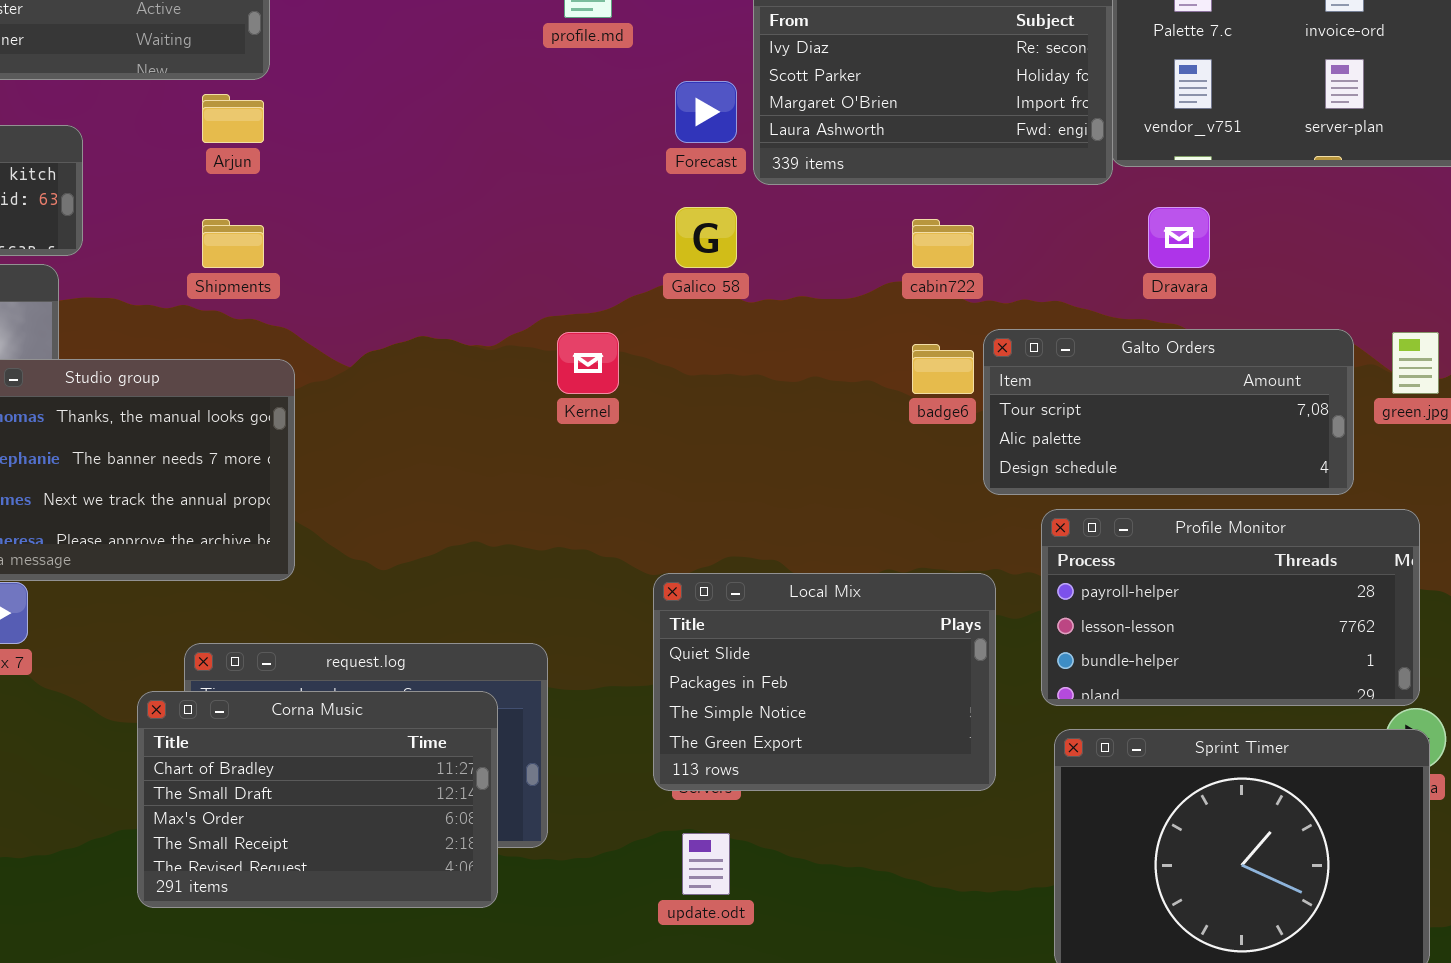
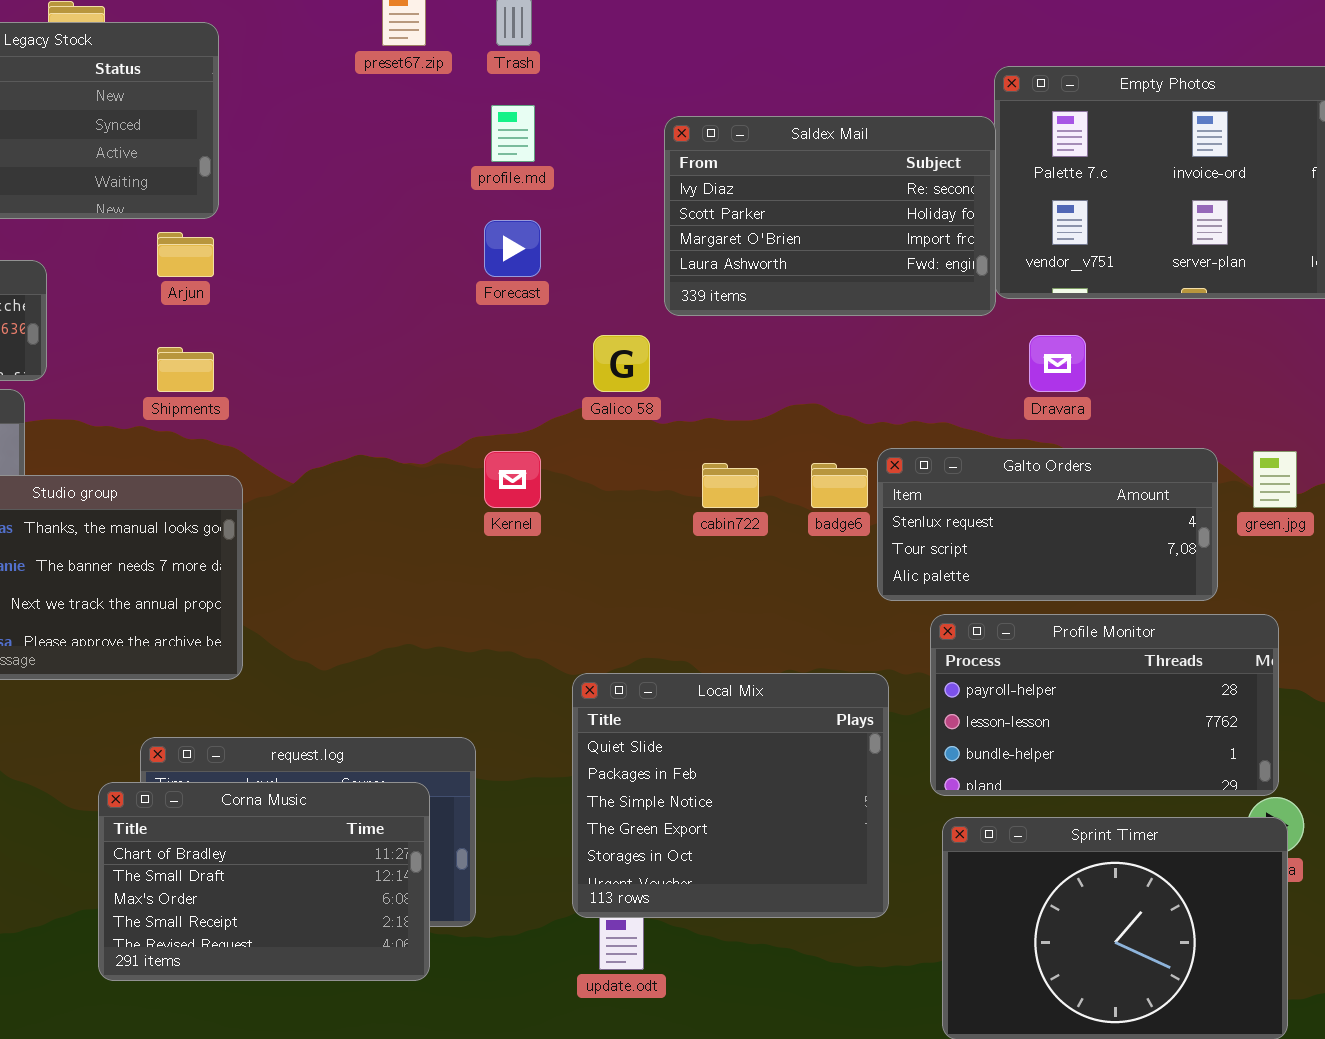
Forecast: [675,81,737,143] -> [484,220,541,277], moved
cabin722: [912,219,974,268] -> [702,463,759,508], moved
Galto Orders: [983,329,1354,495] -> [877,448,1218,601], scrolled up 1 row
Local Mix: [653,573,996,791] -> [572,673,889,918], resized

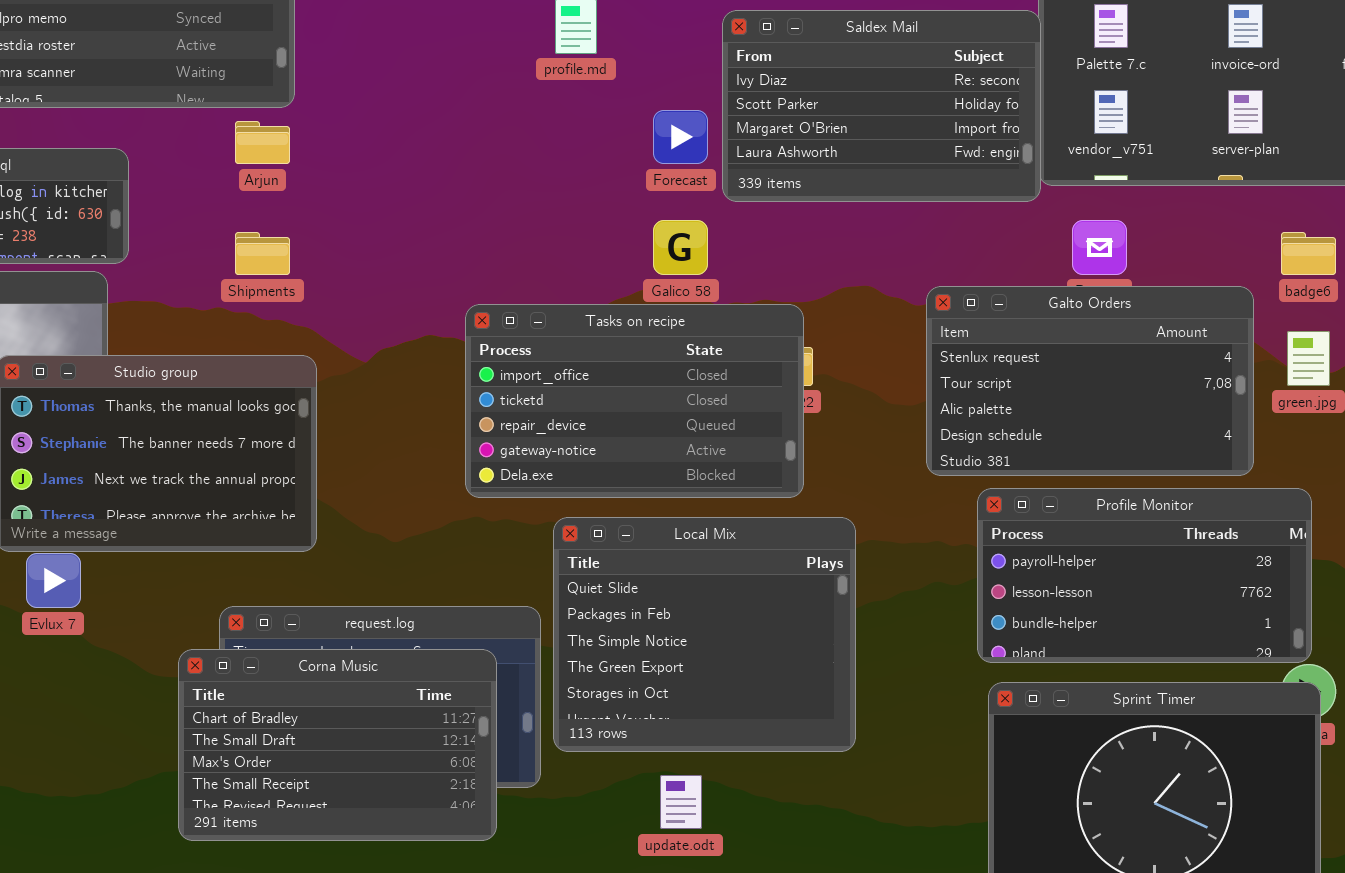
Forecast: [484,220,541,277] -> [653,110,708,164], moved
Tasks on recipe: none -> [465,304,804,498], opened
Galto Orders: [877,448,1218,601] -> [926,286,1254,476], resized
badge6: [811,463,868,508] -> [1281,232,1336,275], moved
Local Mix: [572,673,889,918] -> [553,517,856,752], moved

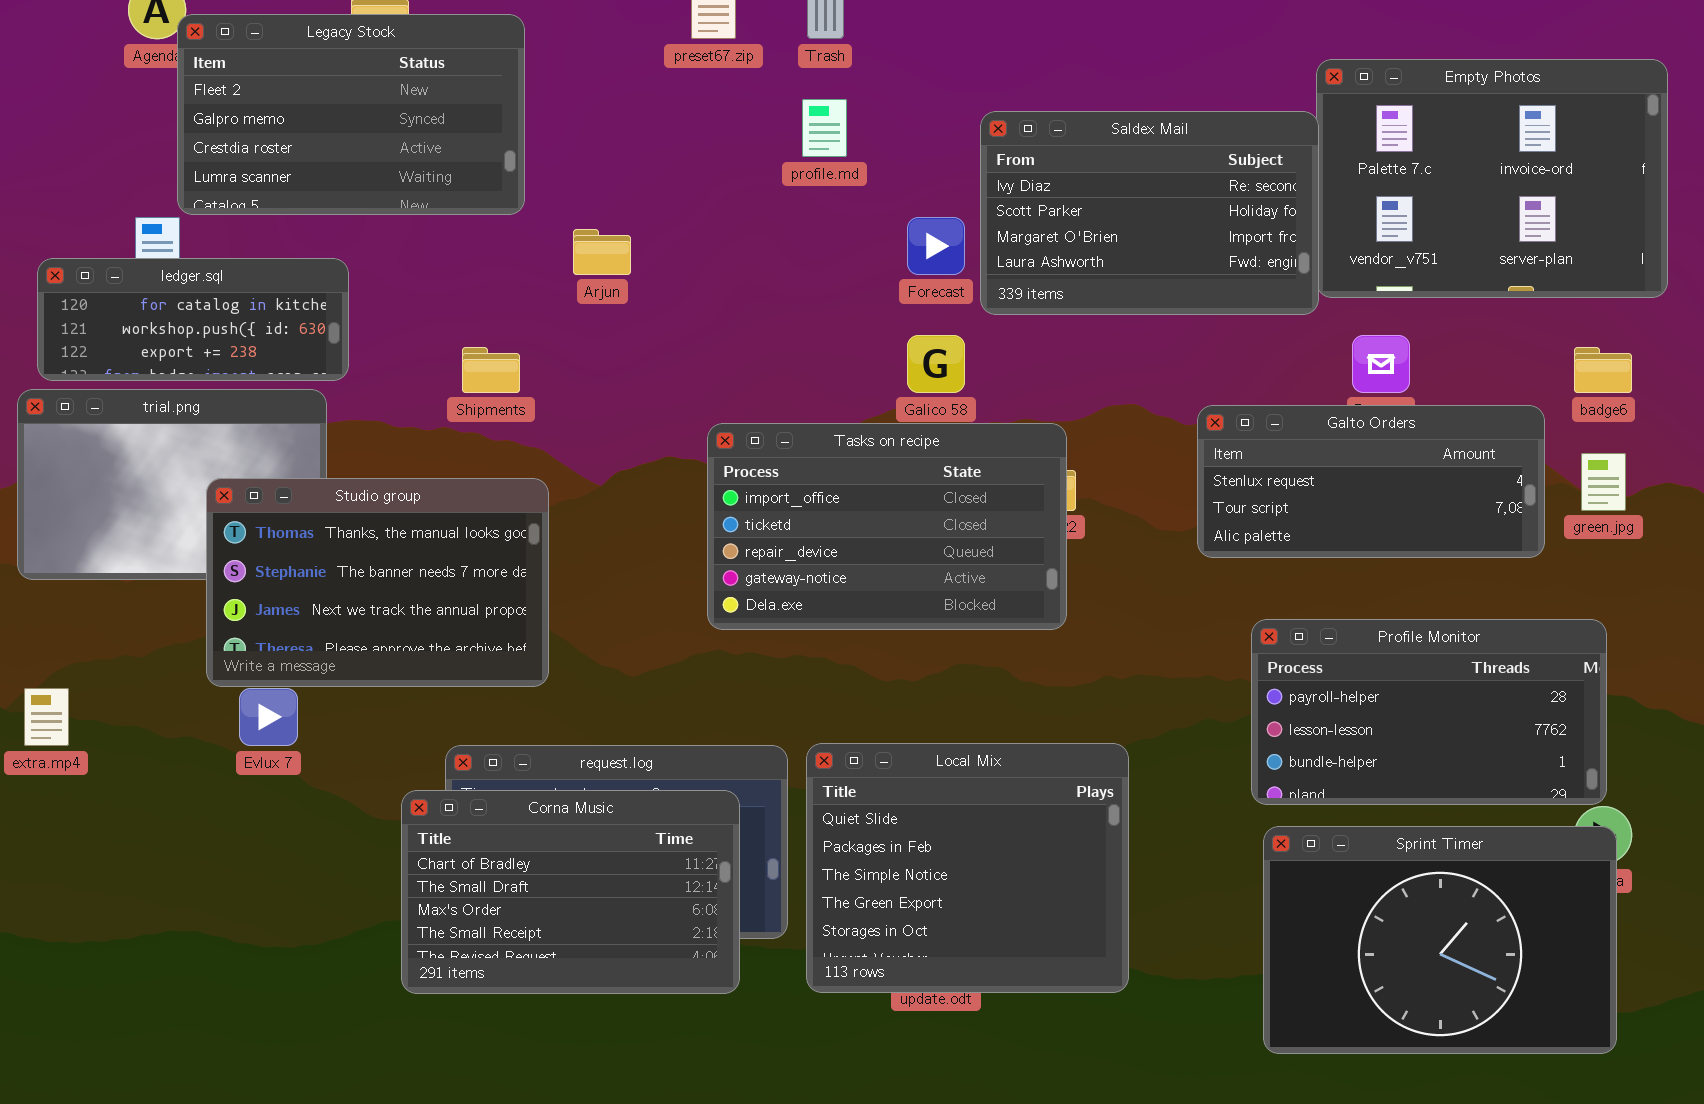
Arjun: [235,121,290,164] -> [573,229,631,275], moved
Galto Orders: [926,286,1254,476] -> [1197,405,1545,558], resized
Local Mix: [553,517,856,752] -> [806,743,1129,993], moved

